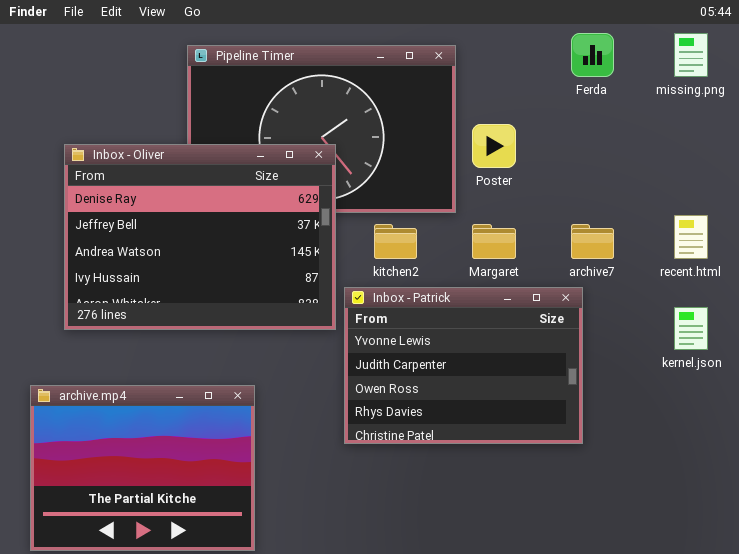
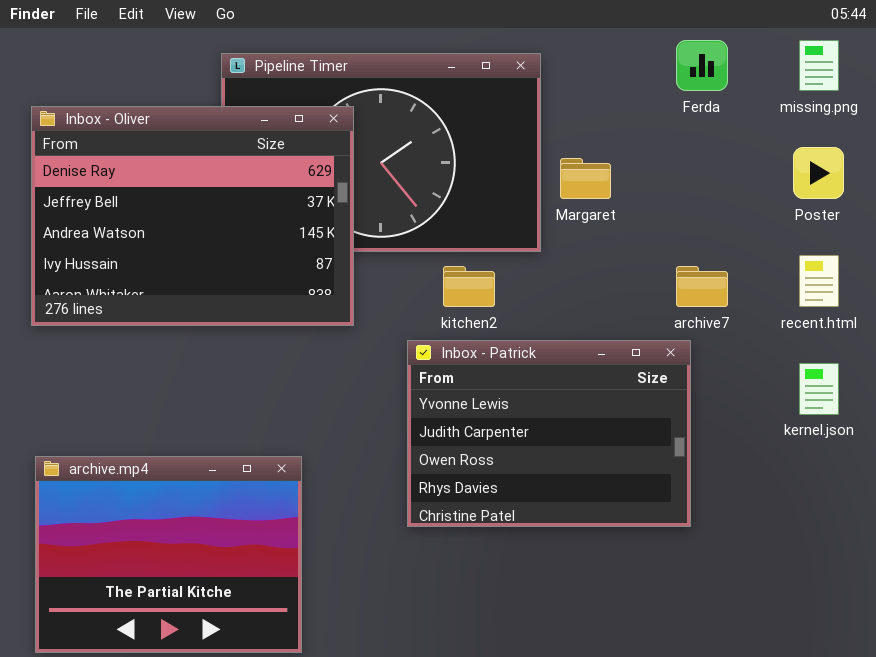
Poster: [472,124,516,168] -> [793,147,844,199], moved
Inbox - Oliver: [64,144,336,330] -> [31,106,354,326], moved
Margaret: [472,224,516,259] -> [560,158,611,199], moved

